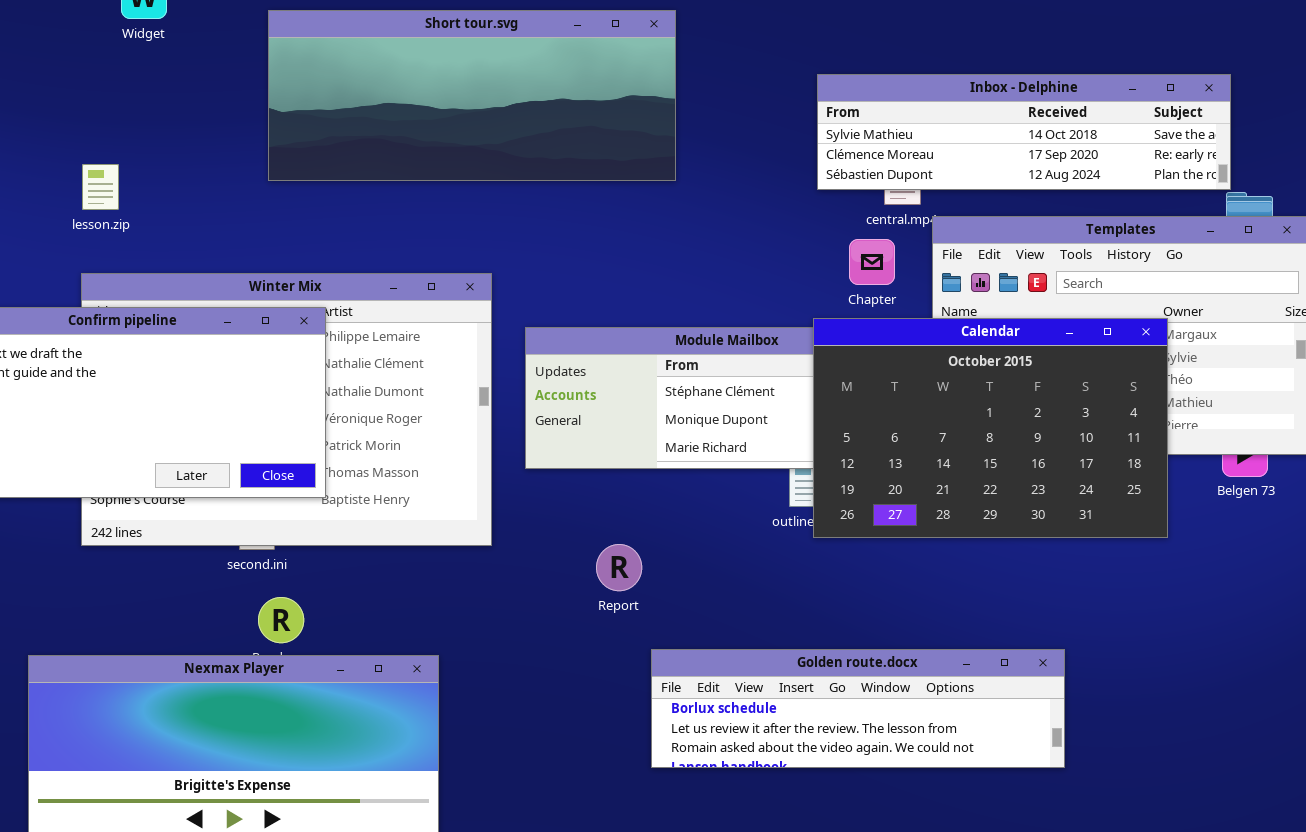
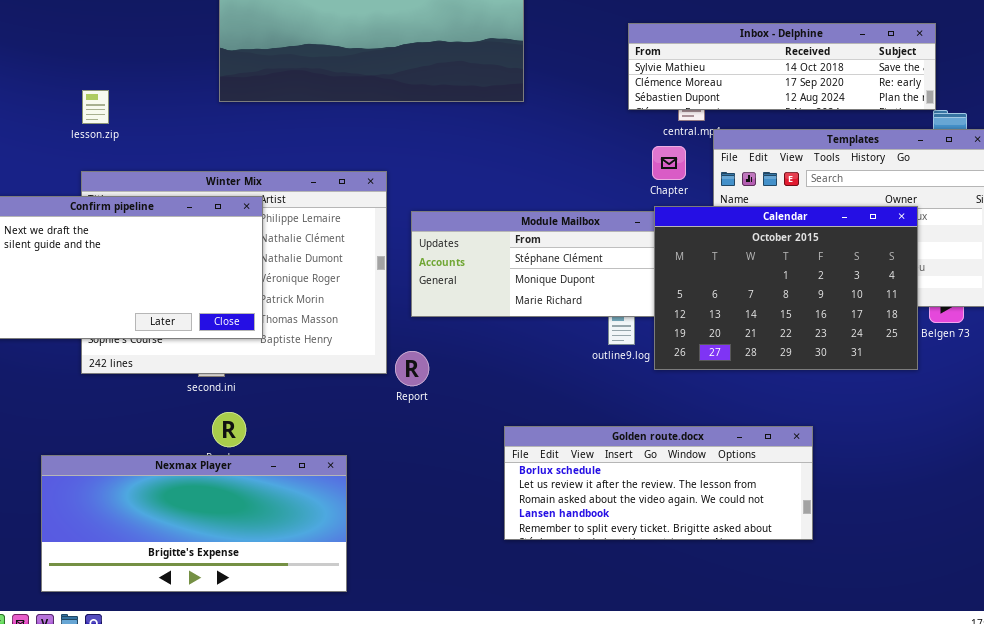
Calendar: [813,318,1168,538] -> [654,206,918,370], moved
Report: [596,544,642,591] -> [395,351,429,386], moved
Golden route.docx: [651,649,1065,768] -> [504,426,813,540], resized

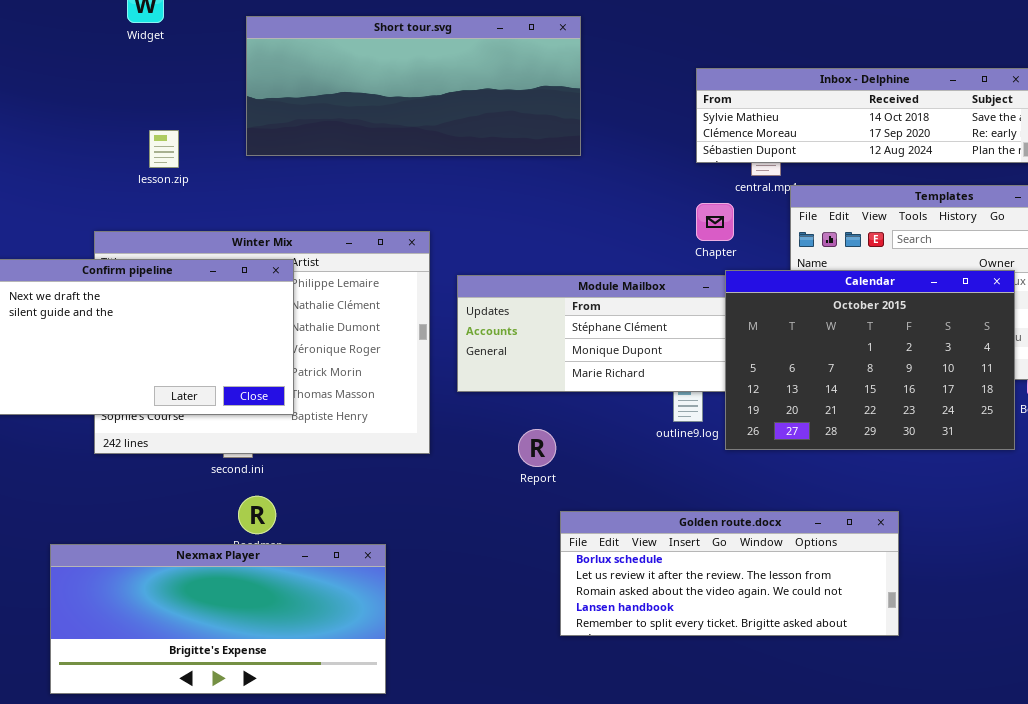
lesson.zip: [82,90,109,124] -> [149,130,179,168], moved
Chapter: [652,146,686,180] -> [696,203,734,241], moved
Report: [395,351,429,386] -> [518,429,556,467], moved

